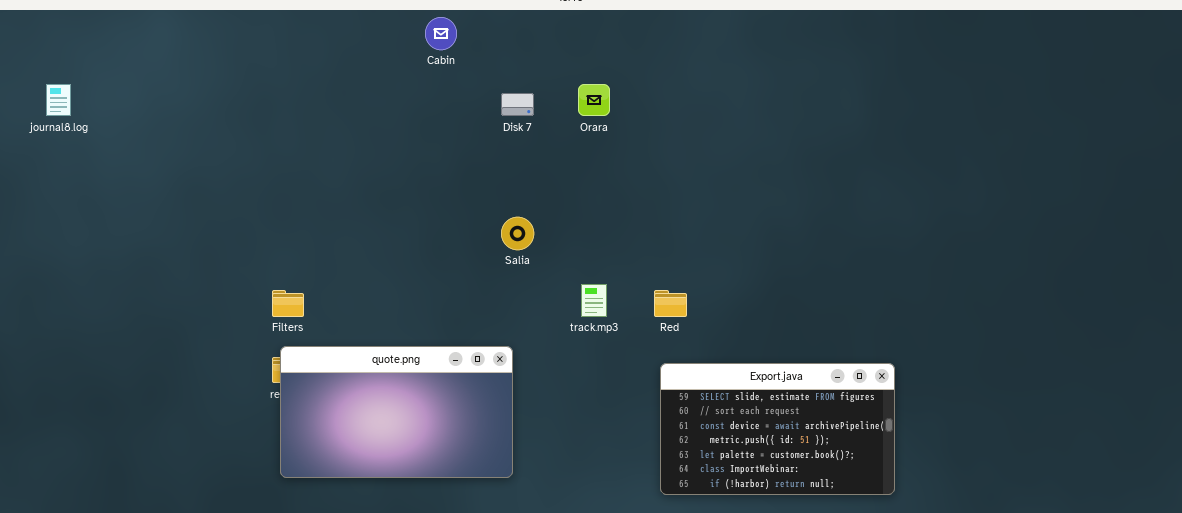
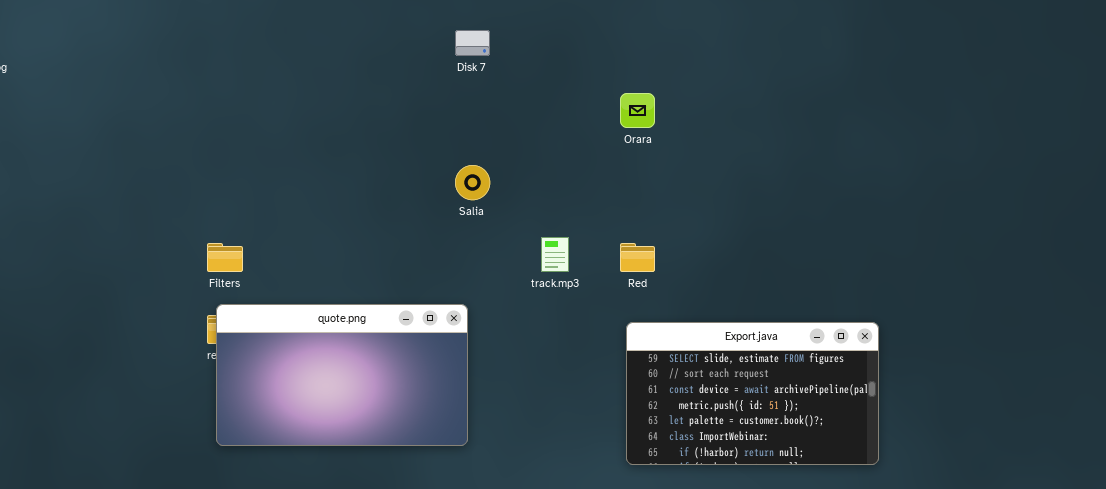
Orara: [578,84,610,116] -> [620,93,655,128], moved

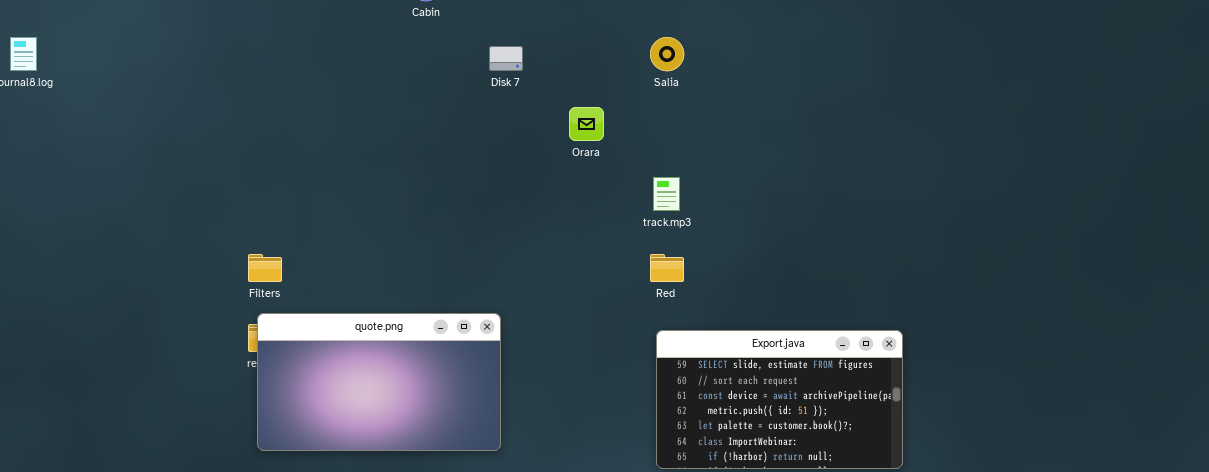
Orara: [620,93,655,128] -> [569,107,604,141], moved
Salia: [455,165,490,200] -> [650,37,684,71], moved
track.mp3: [541,237,569,272] -> [653,177,680,211], moved

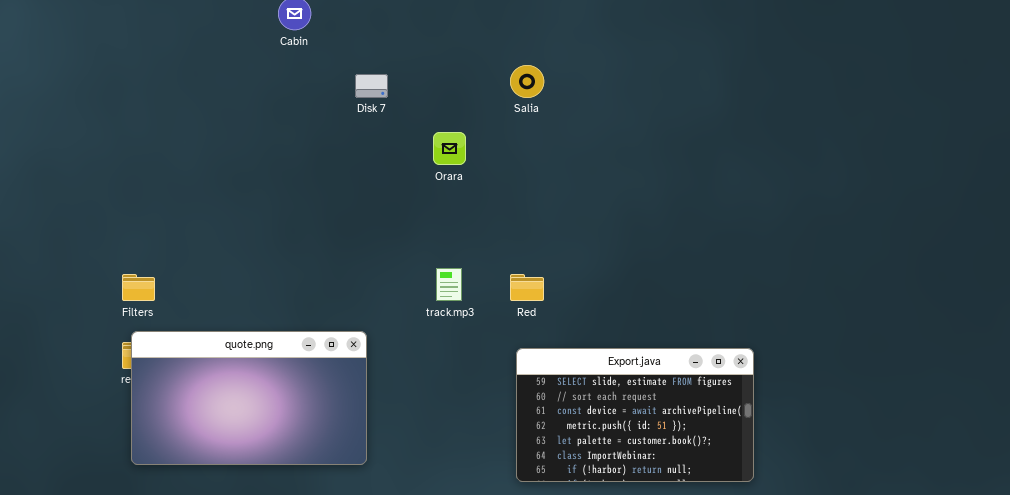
track.mp3: [653,177,680,211] -> [436,268,462,301], moved

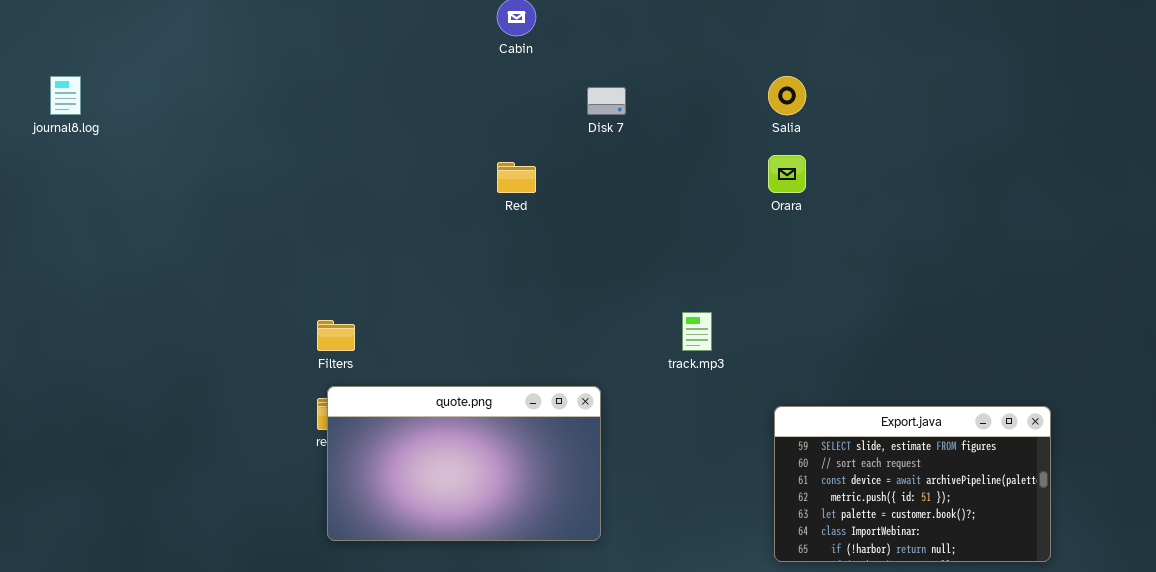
Orara: [433,132,466,165] -> [768,155,806,193], moved
Red: [510,274,544,301] -> [497,162,536,193], moved

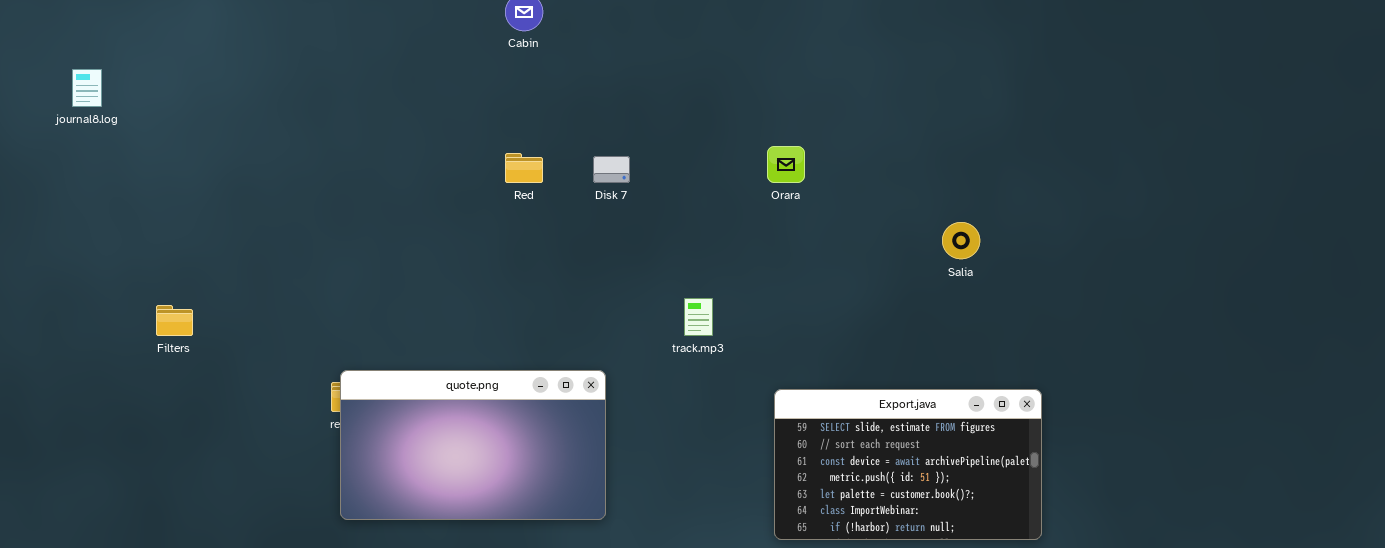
Salia: [768,76,806,115] -> [942,222,980,259], moved
Disk 7: [587,87,626,115] -> [593,156,630,183], moved
Filters: [317,320,355,351] -> [156,305,193,336], moved

